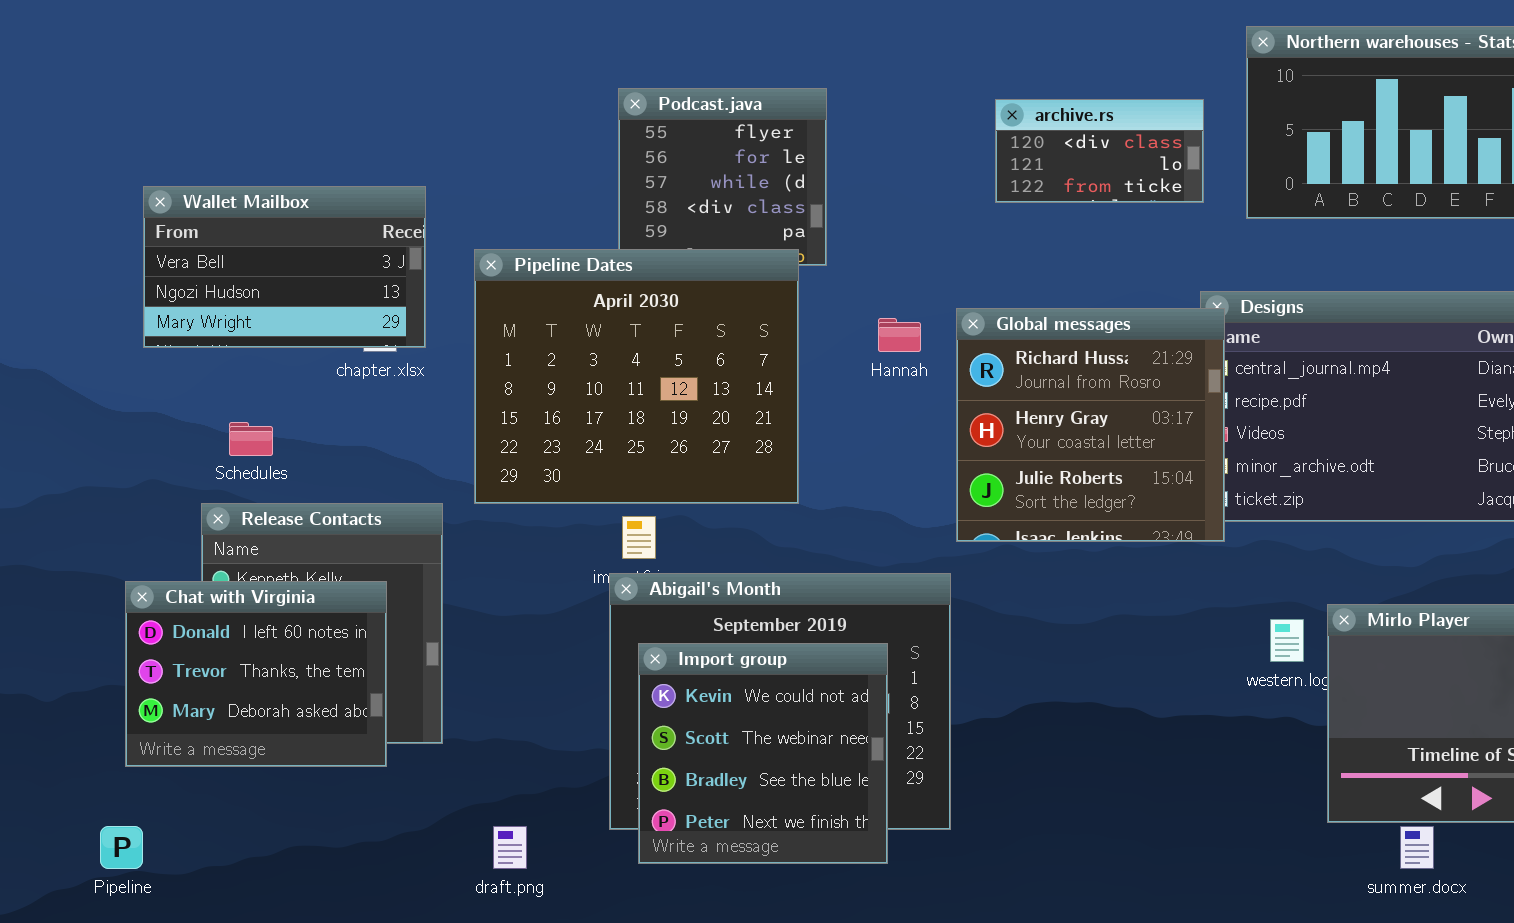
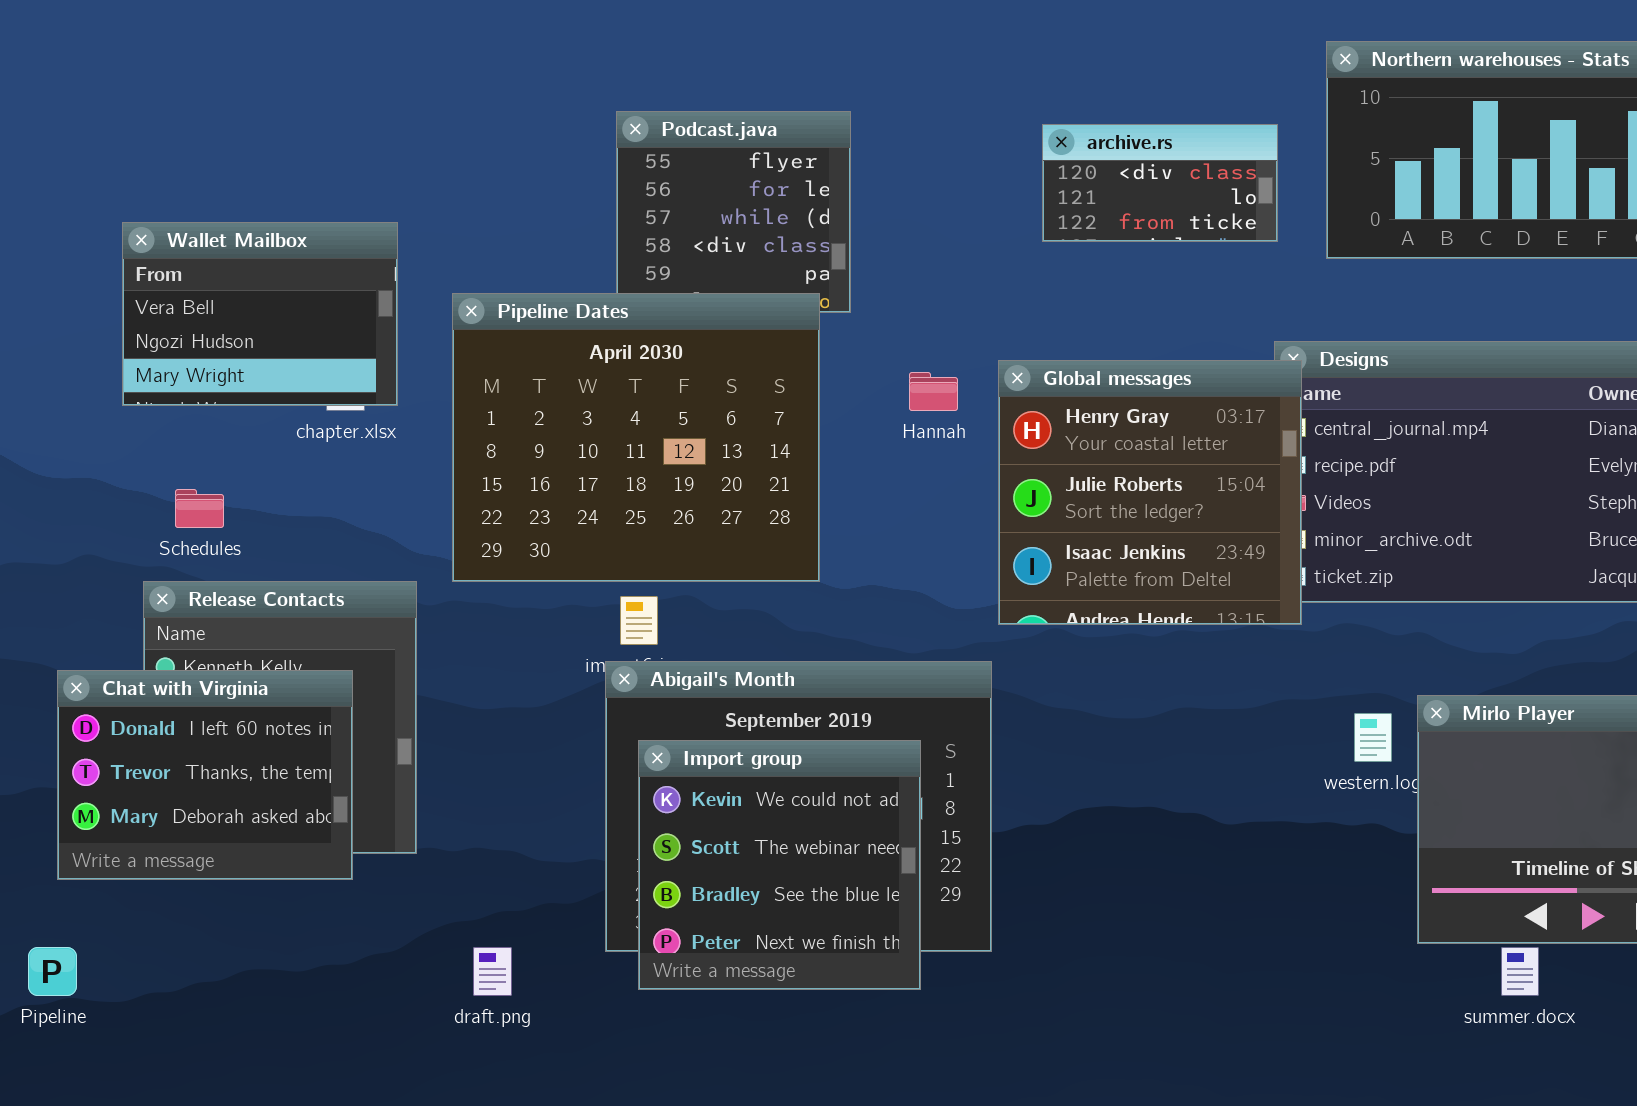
Wallet Mailbox: [143,186,426,348] -> [122,222,398,406], resized
Global messages: [956,308,1225,542] -> [998,360,1302,625], scrolled down 1 row

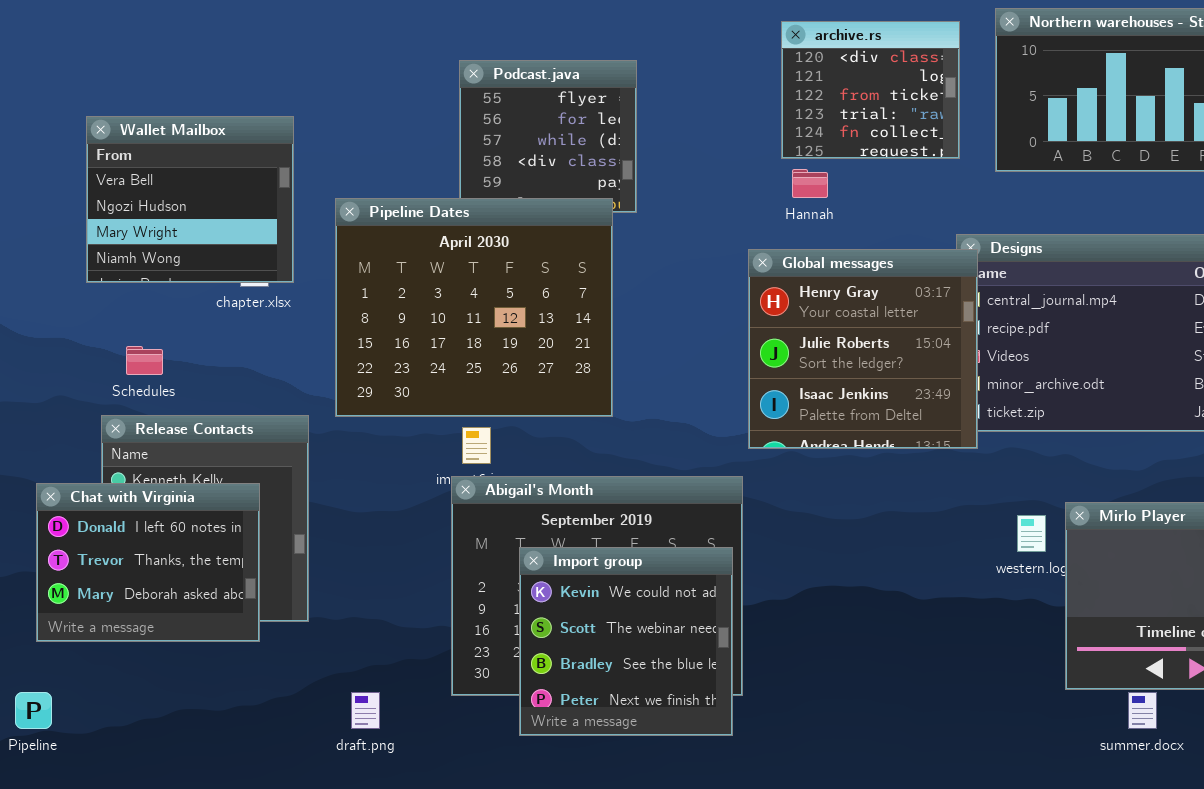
archive.rs: [1042,124,1278,242] -> [781,21,960,159], resized
Wallet Mailbox: [122,222,398,406] -> [86,116,294,283], resized
Hannah: [909,372,958,411] -> [792,169,828,198], moved
Import group: [638,740,921,990] -> [519,547,733,736], moved

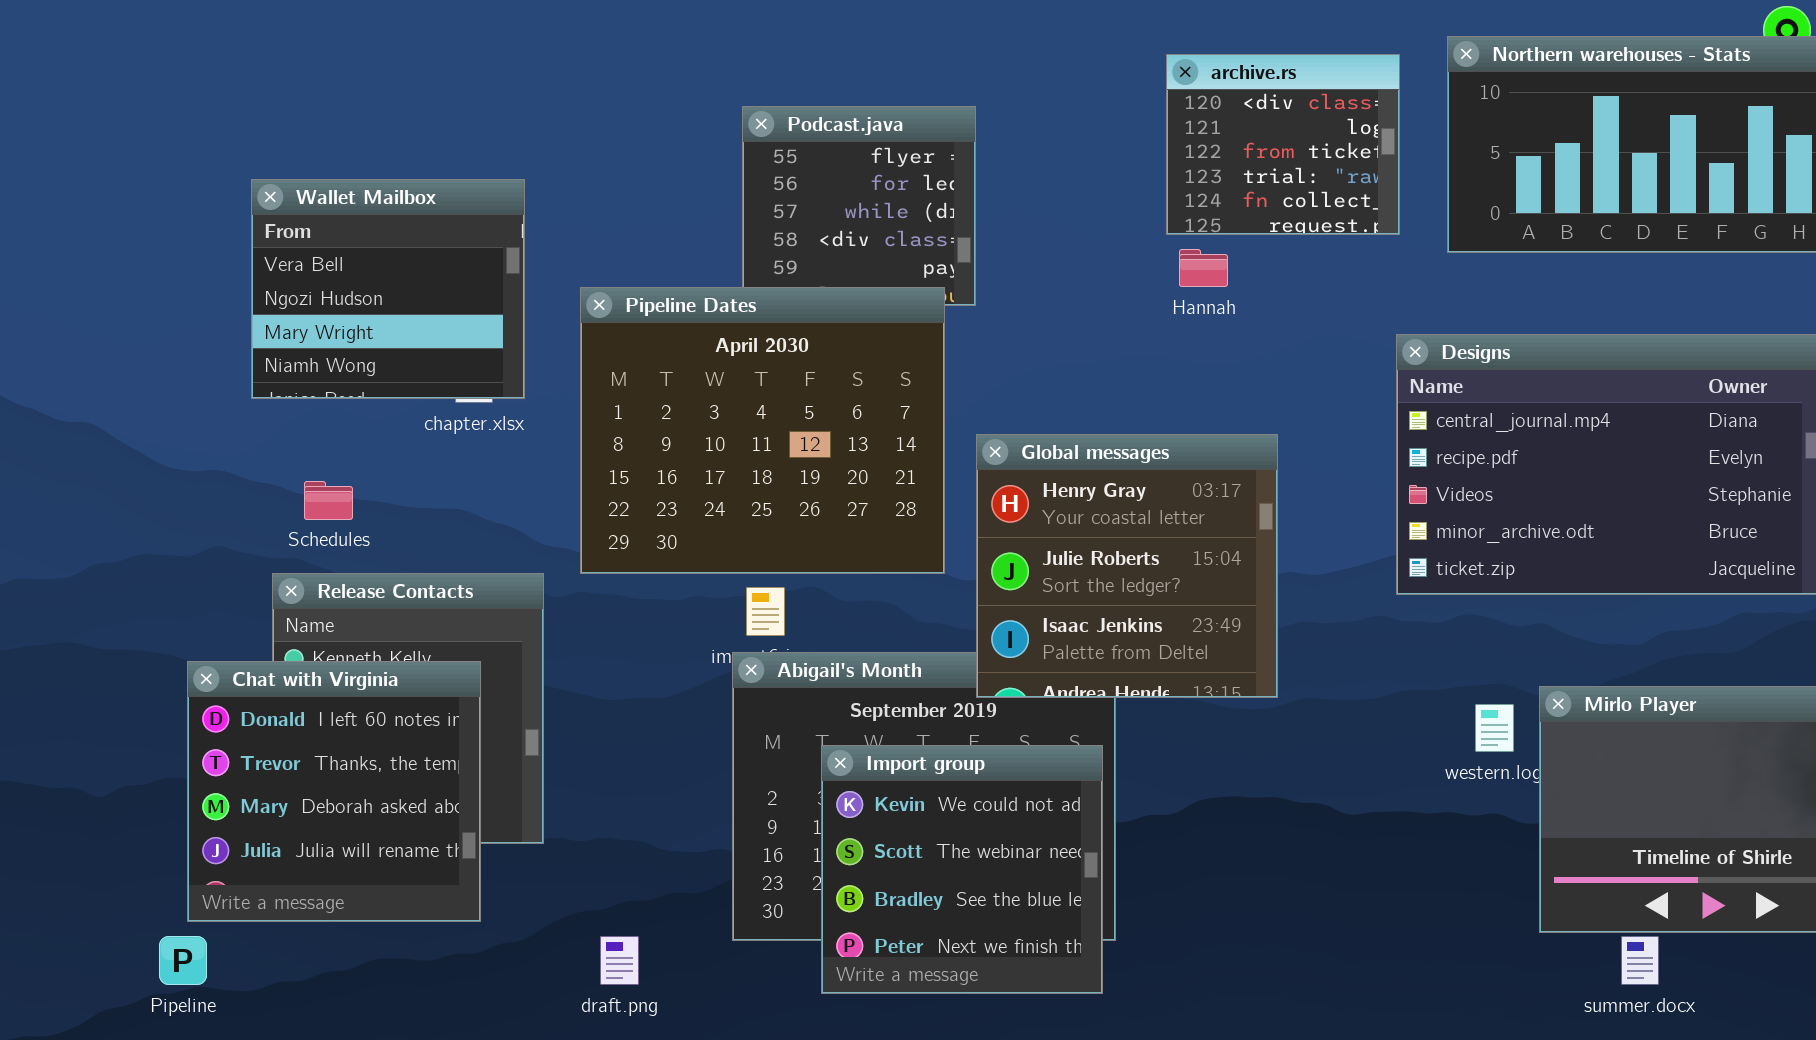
Global messages: [748,249,978,449] -> [976,434,1278,698], moved
Chat with Virginia: [36,483,260,642] -> [187,661,481,922], resized

